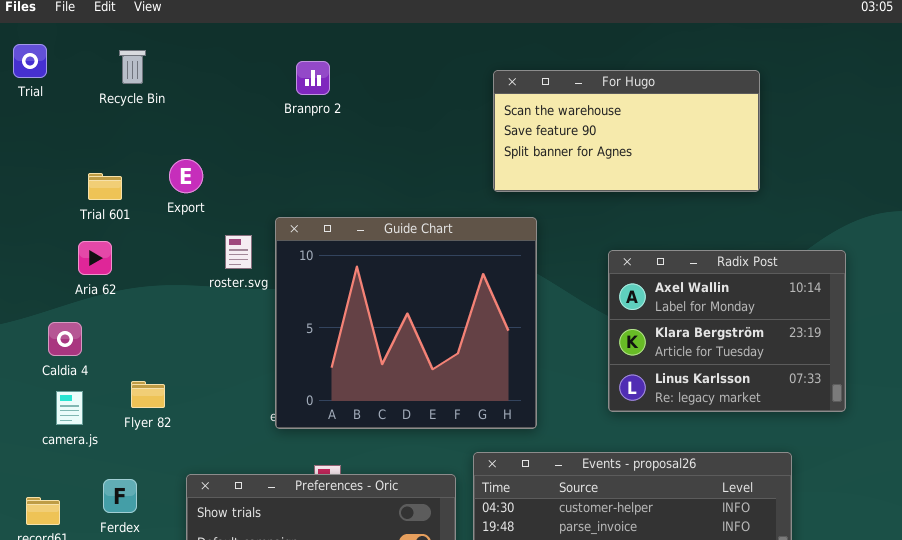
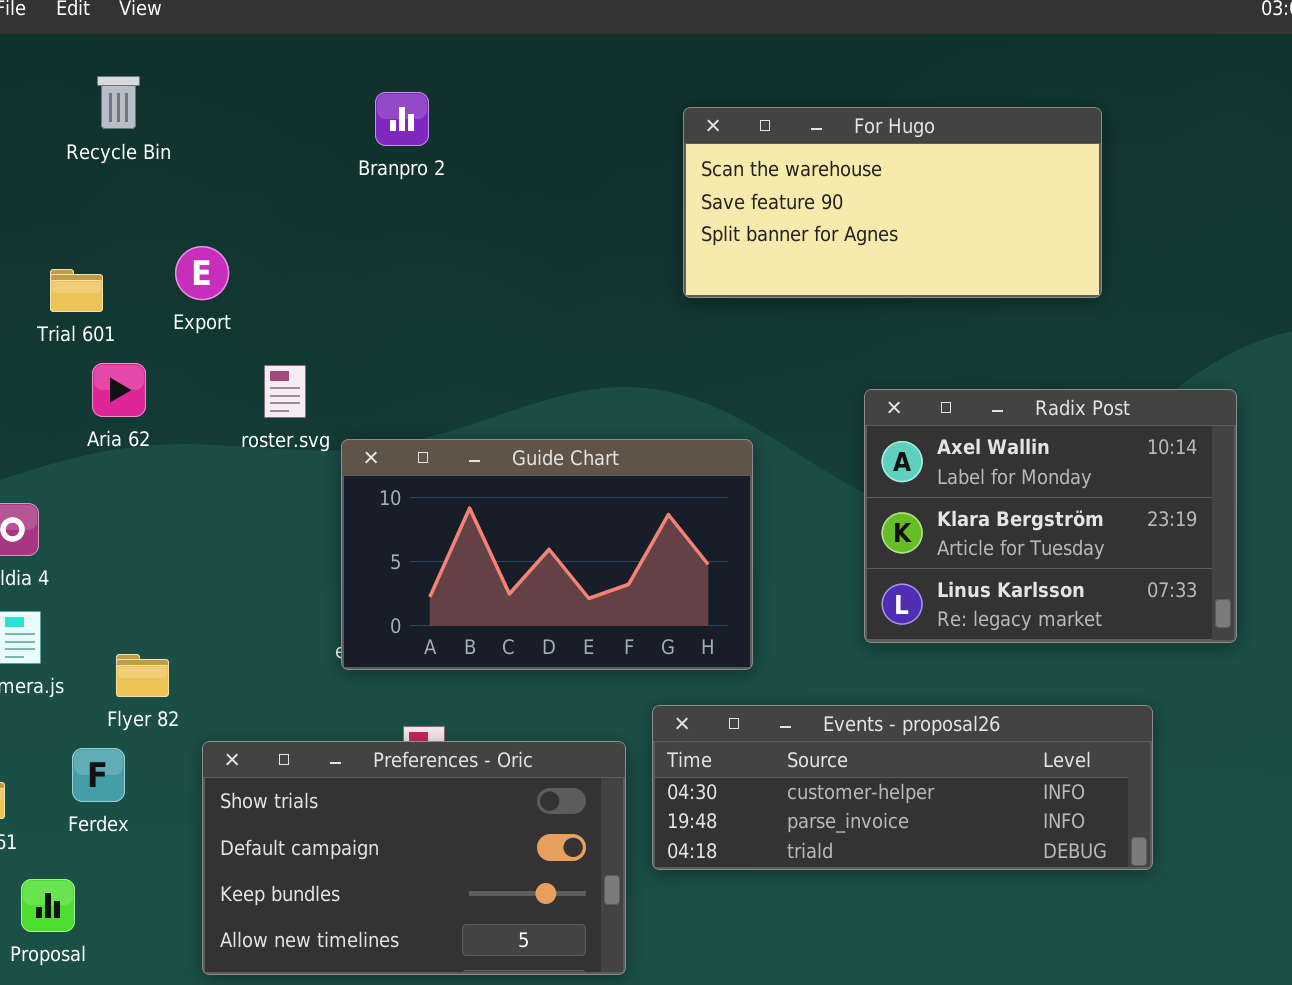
Guide Chart: [275,217,537,429] -> [341,439,753,670], resized
Aria 62: [78,241,112,275] -> [92,363,146,417], moved
Flyer 82: [131,381,165,408] -> [116,654,169,697], moved

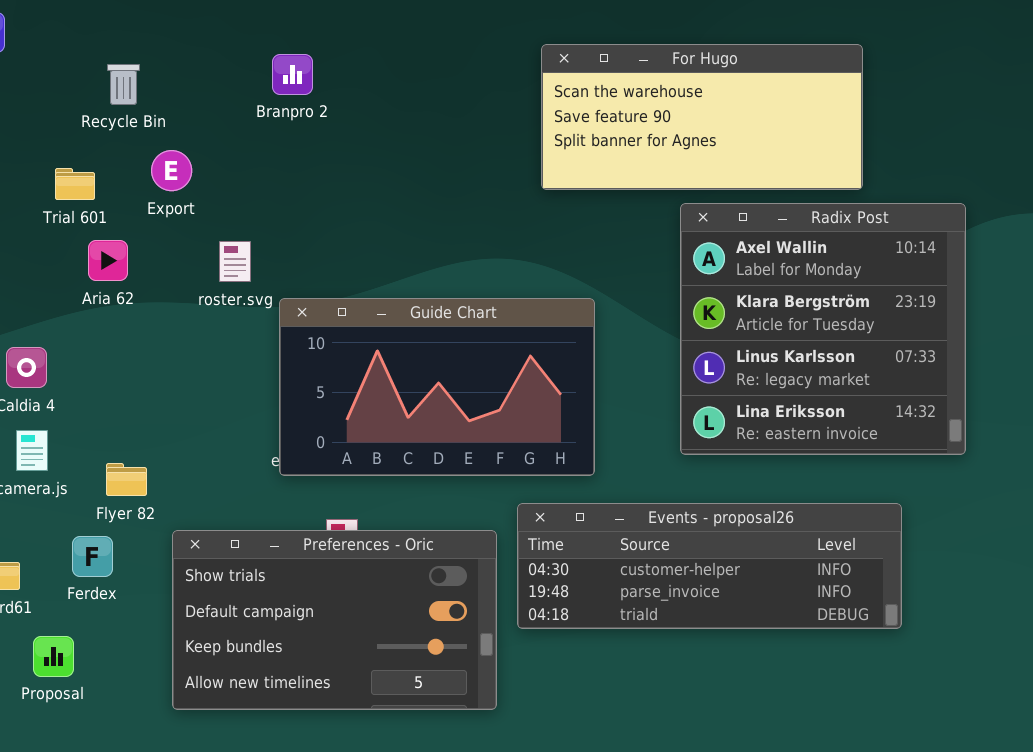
Recycle Bin: [97,76,140,129] -> [107,64,140,105], moved
Branpro 2: [375,92,429,146] -> [272,54,313,95], moved
Radix Post: [864,389,1237,643] -> [680,203,966,455], resized

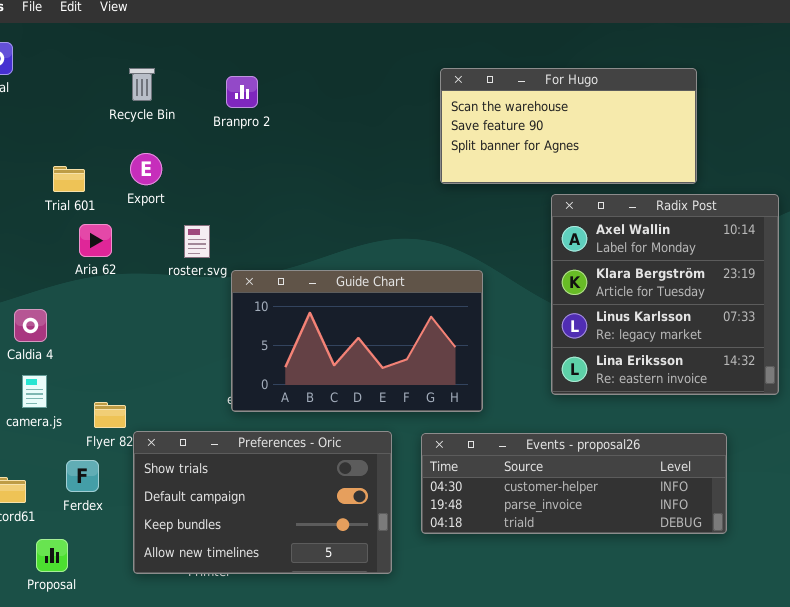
Recycle Bin: [107,64,140,105] -> [129,68,155,101], moved
Preferences - Oric: [172,530,497,710] -> [133,431,392,574], moved

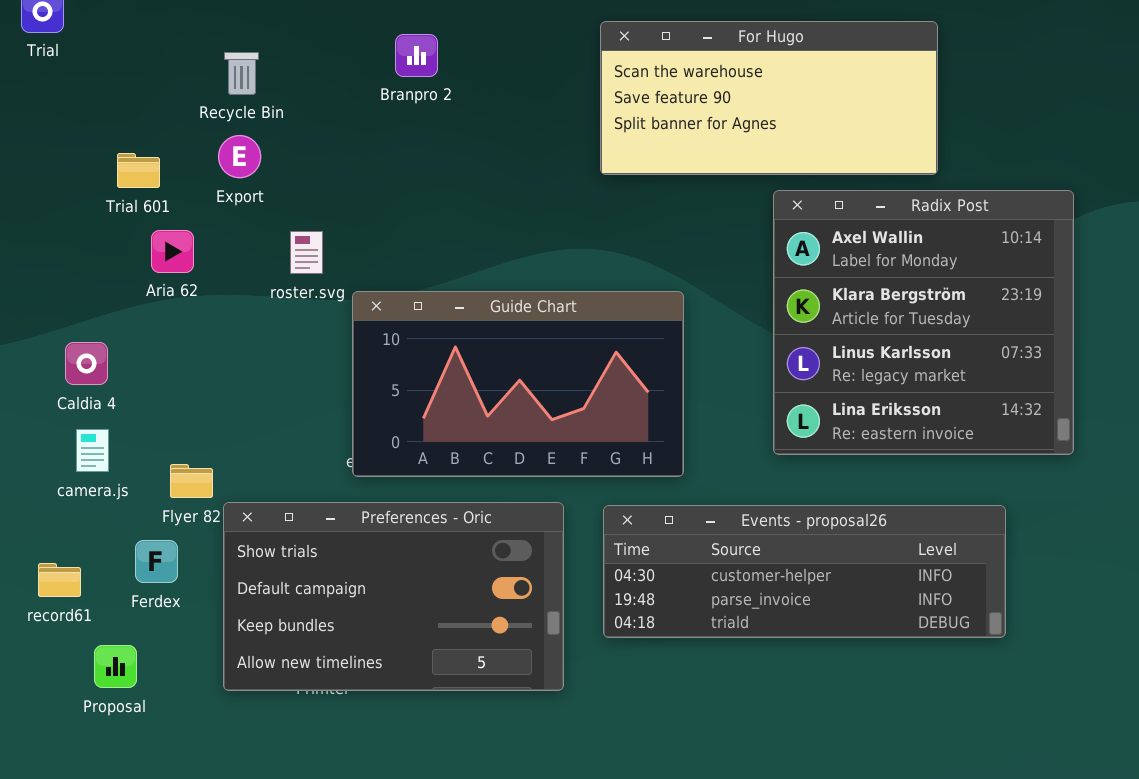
For Hugo: [440,68,697,184] -> [600,21,938,175], moved
Recycle Bin: [129,68,155,101] -> [224,52,259,95], moved
Branpro 2: [226,76,258,108] -> [395,34,438,77], moved

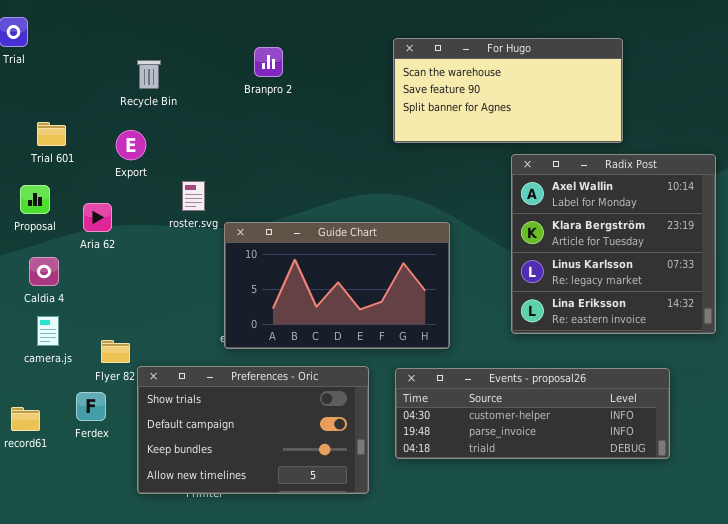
Export: [218,135,261,178] -> [116,130,146,160], moved
Trial 601: [117,153,160,188] -> [37,122,66,146], moved
Aria 62: [151,230,194,273] -> [83,203,112,232], moved
Proposal: [94,645,137,688] -> [20,185,50,214], moved

